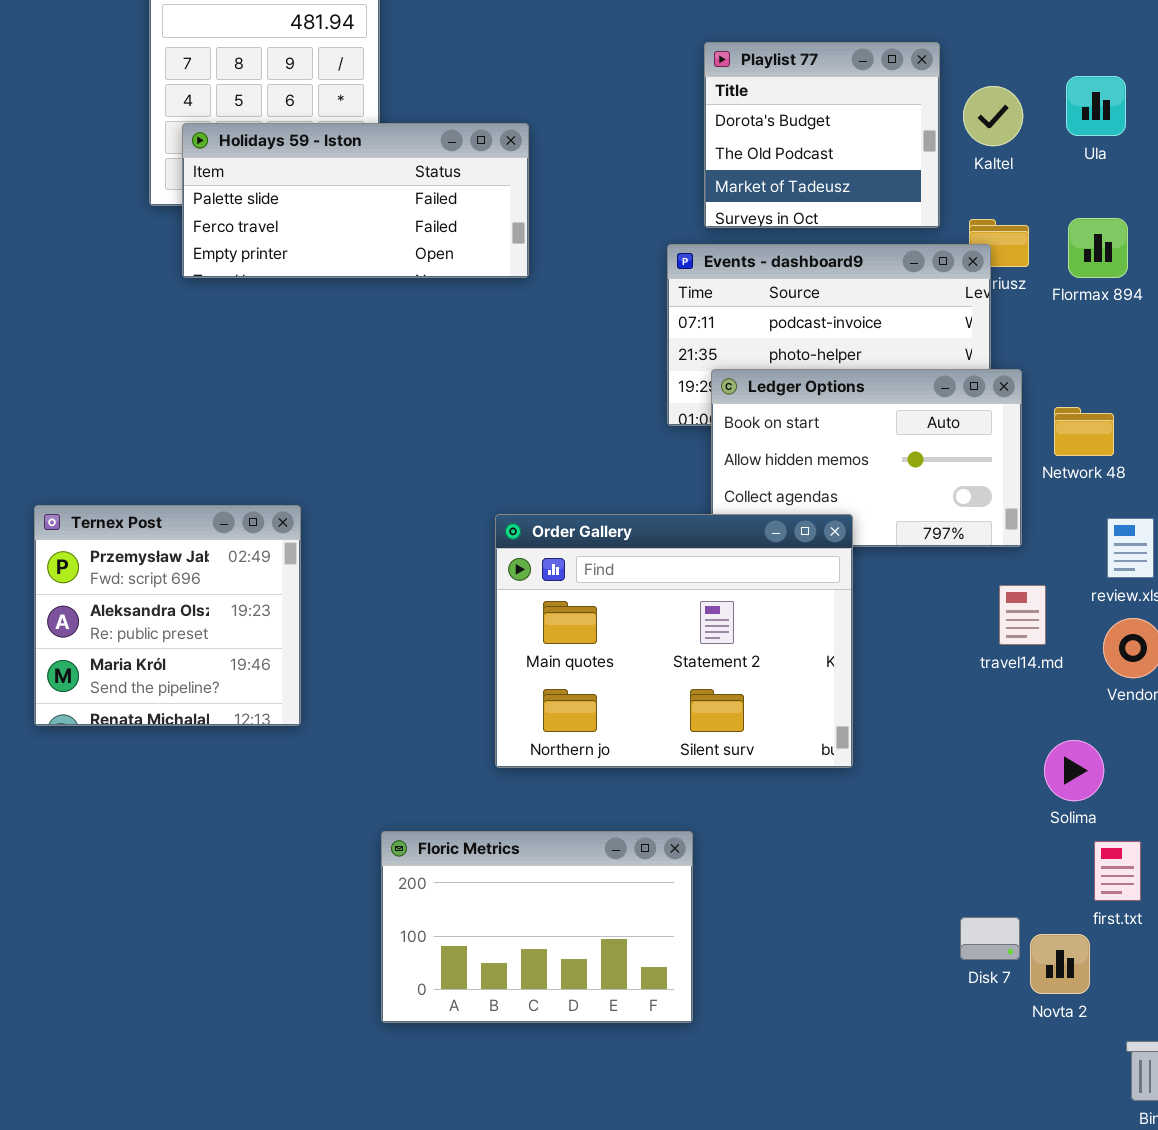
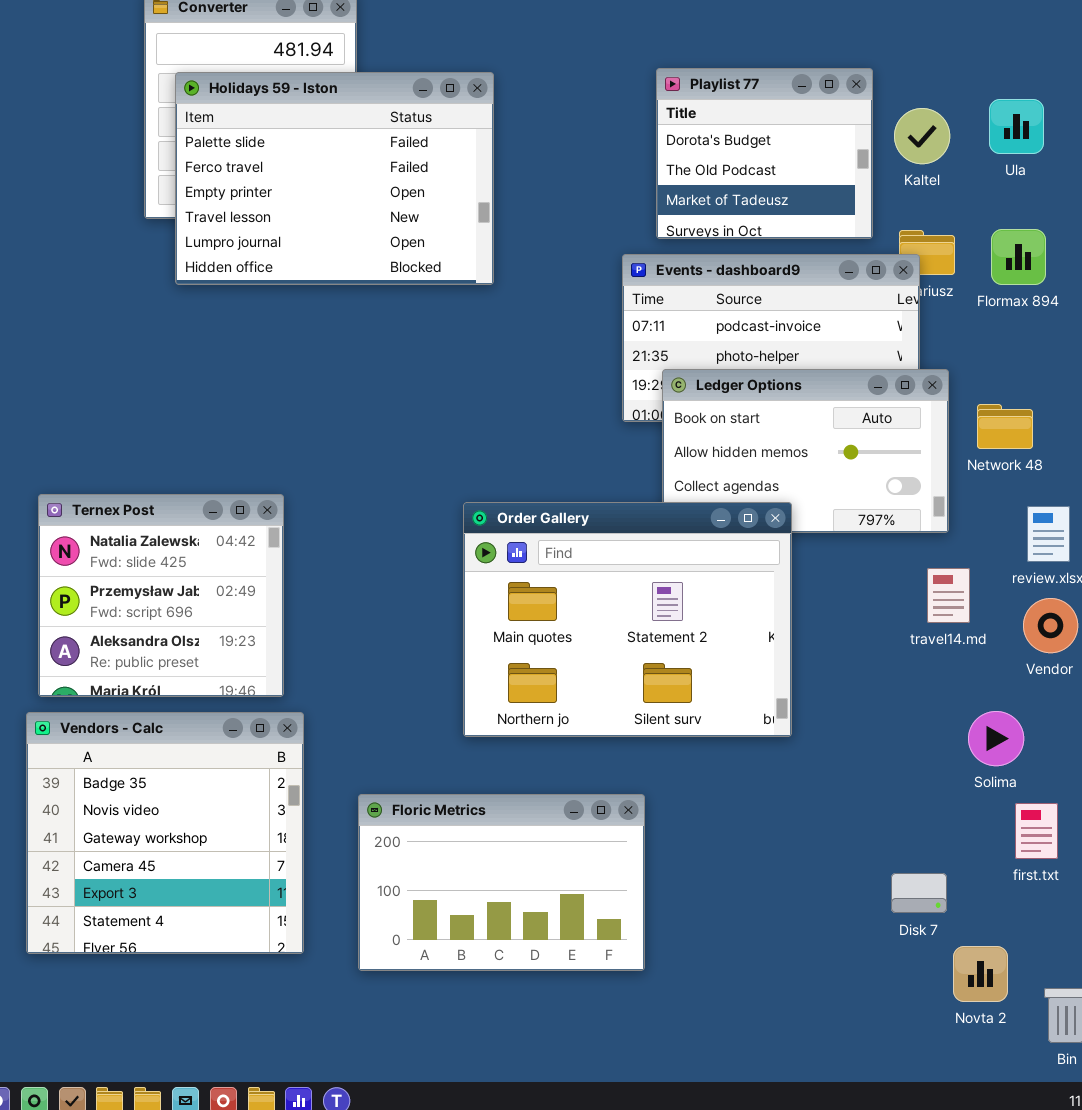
Holidays 59 - Iston: [182,123,529,278] -> [175,72,494,285], resized
Ternex Post: [34,505,301,726] -> [38,494,284,697], scrolled up 1 row
Vendors - Calc: none -> [26,712,304,954], opened
Novta 2: [1030,934,1090,994] -> [953,946,1008,1002], moved

